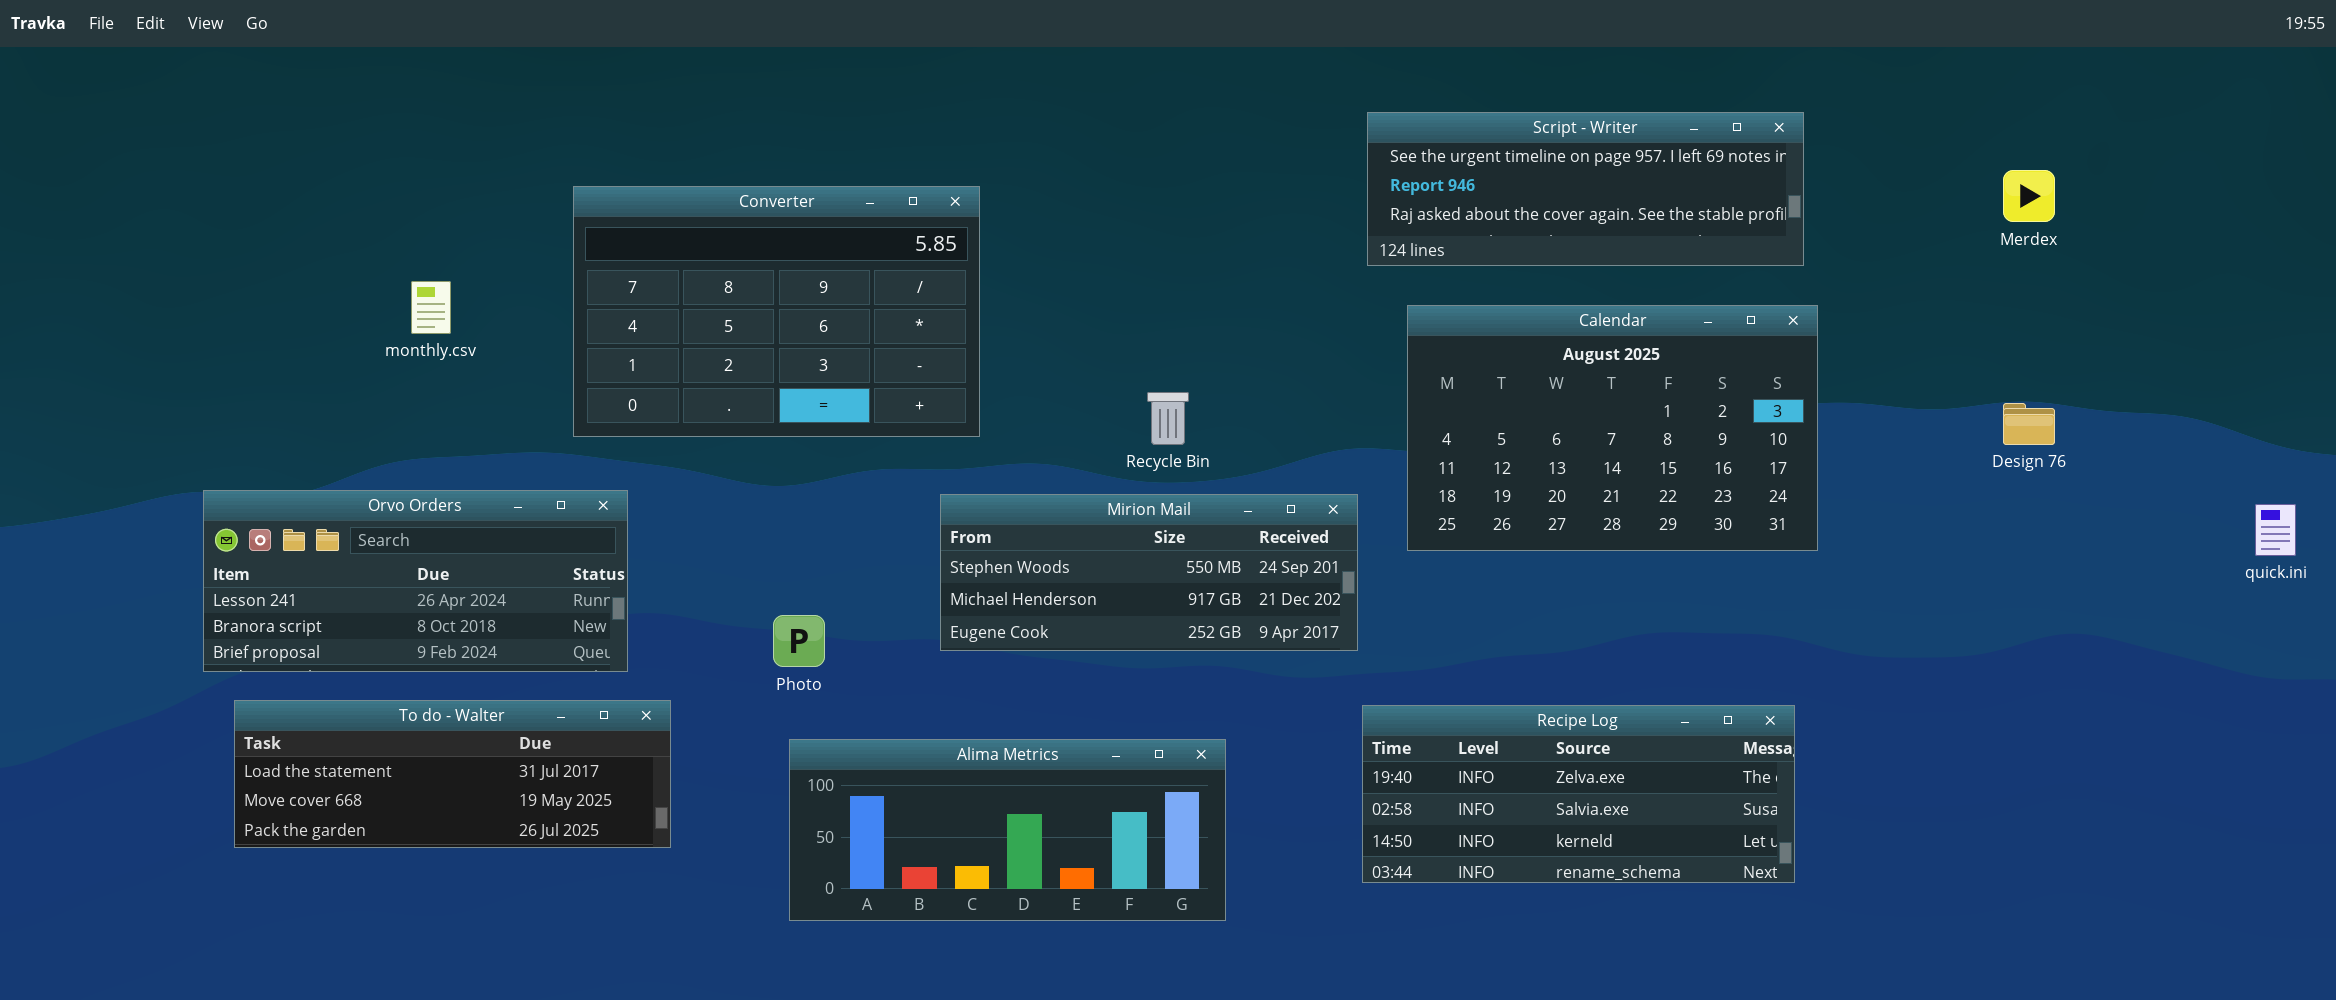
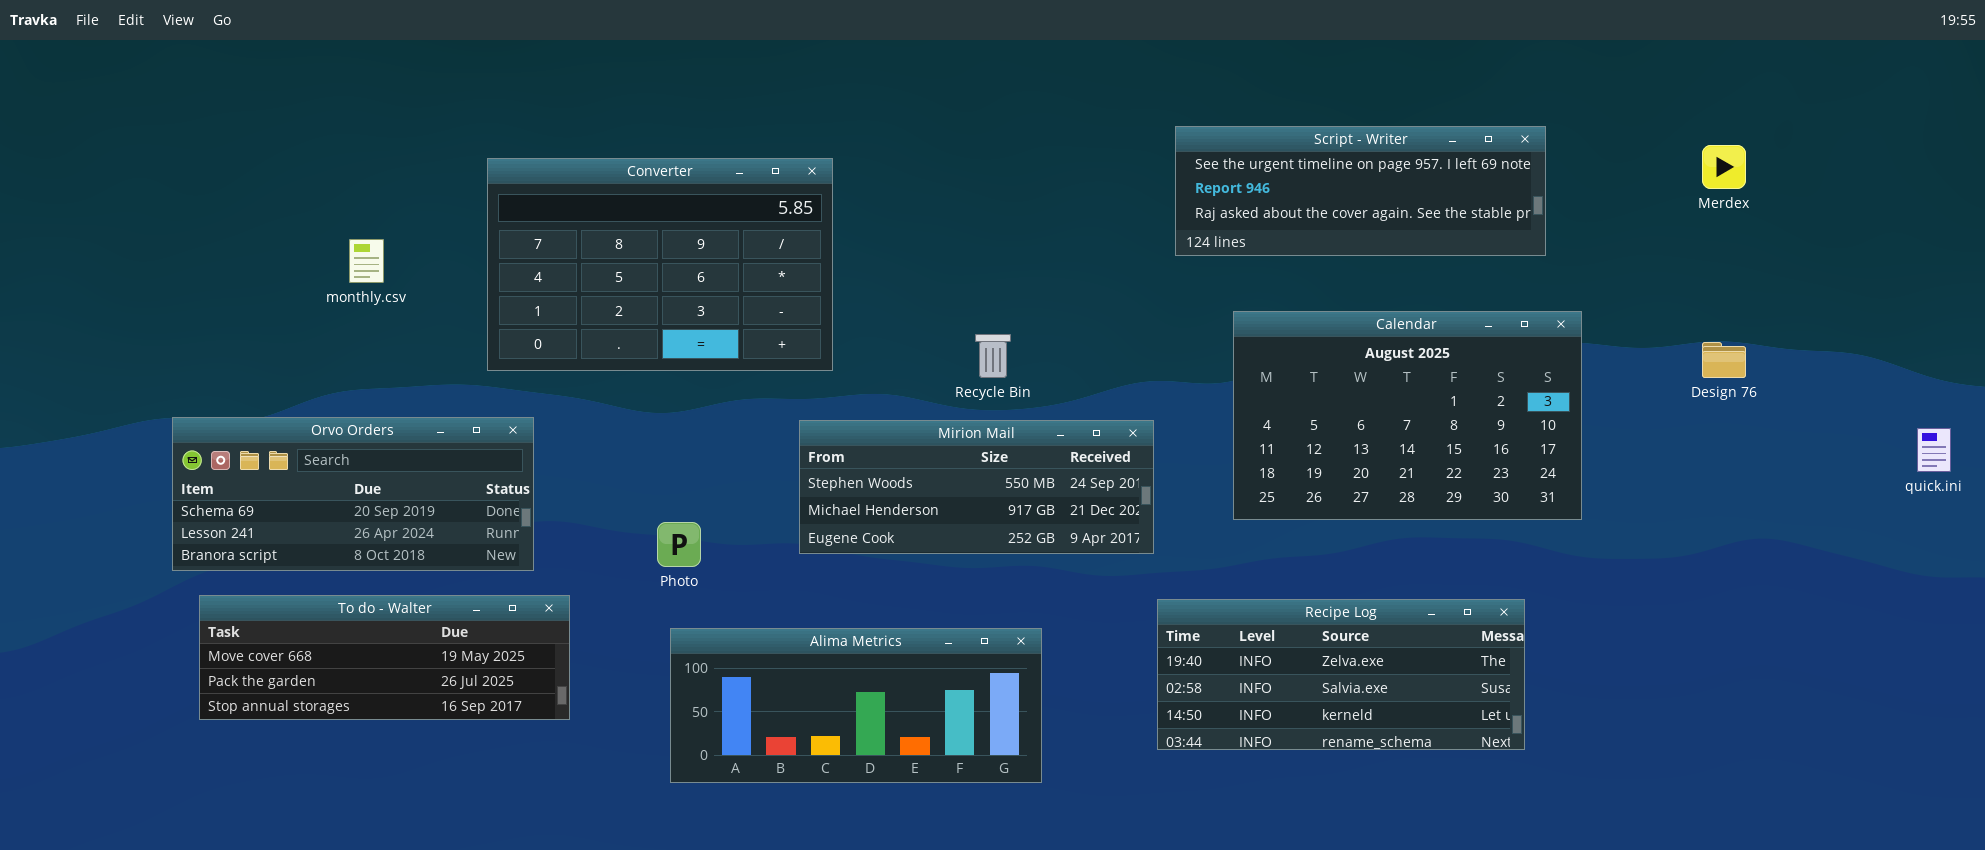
Script - Writer: [1367,112,1804,266] -> [1175,126,1546,256], moved
Calendar: [1407,305,1818,551] -> [1233,311,1582,520], moved
Orvo Orders: [203,490,628,672] -> [172,417,534,571], scrolled up 1 row
To do - Walter: [234,700,671,848] -> [199,595,570,720], scrolled down 1 row

